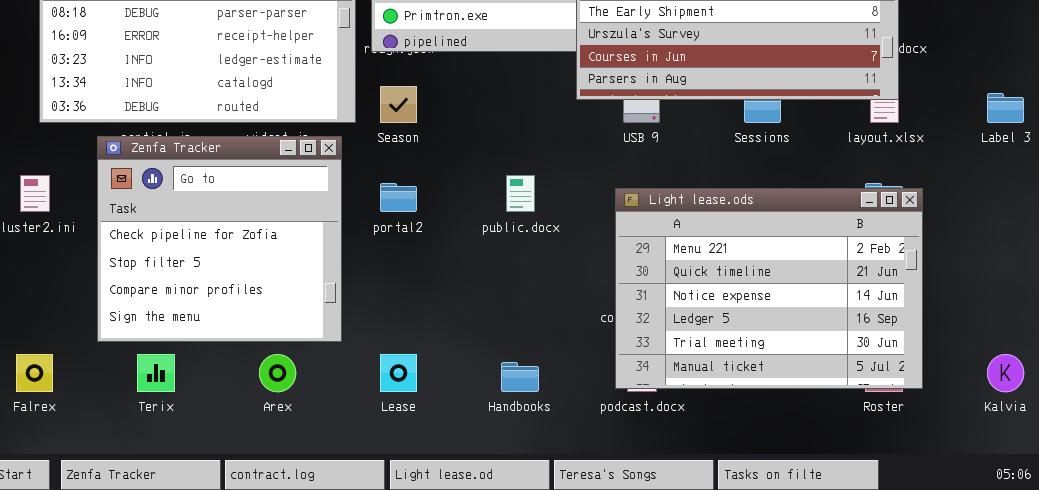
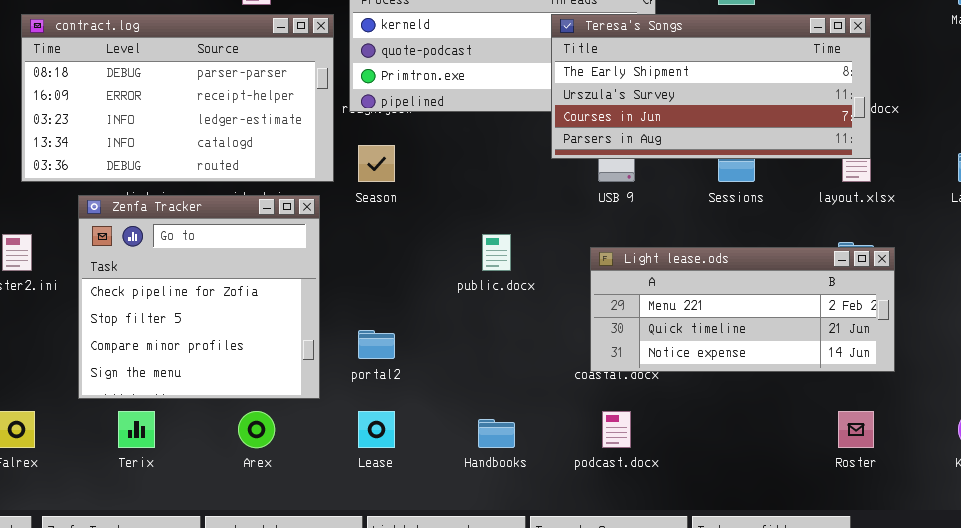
portal2: [380,183,417,212] -> [358,330,395,359], moved
Light lease.ods: [615,188,923,389] -> [590,247,895,372], resized

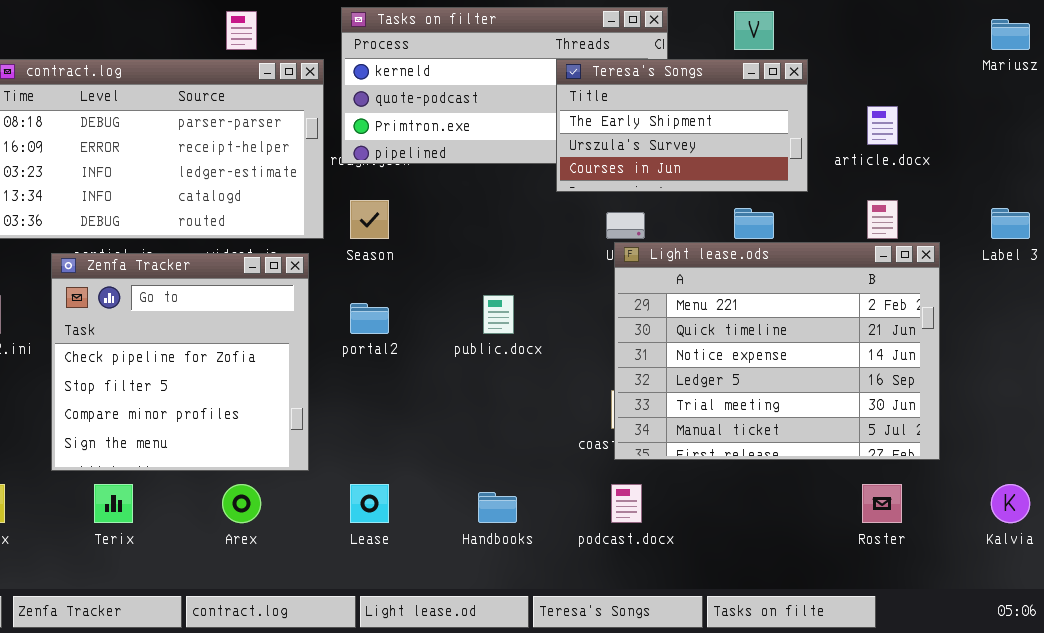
Teresa's Songs: [551,14,871,159] -> [556,59,808,192], resized
Light lease.ods: [590,247,895,372] -> [614,242,940,460], moved, resized
portal2: [358,330,395,359] -> [350,303,389,334], moved

